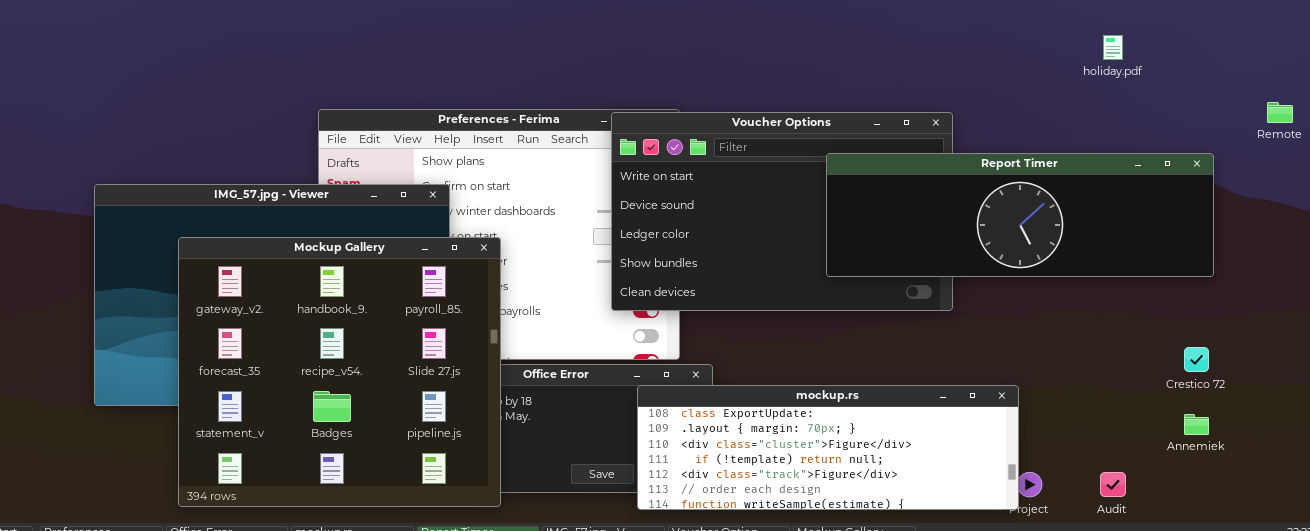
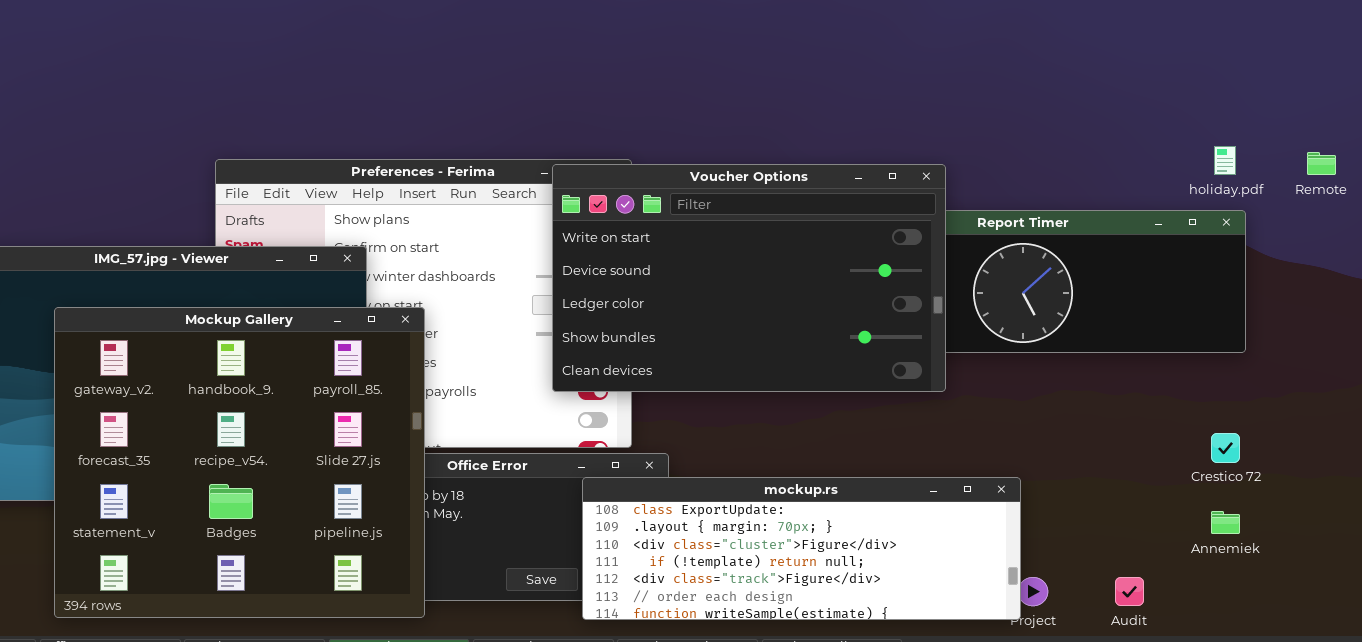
holiday.pdf: [1103,35,1123,60] -> [1214,146,1236,175], moved
Voucher Options: [611,112,953,311] -> [552,164,946,392], raised

